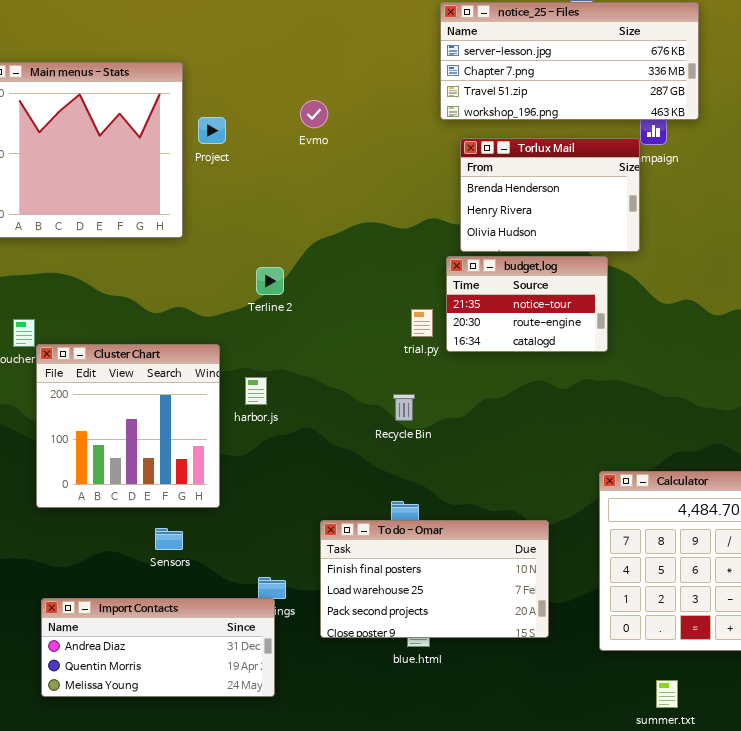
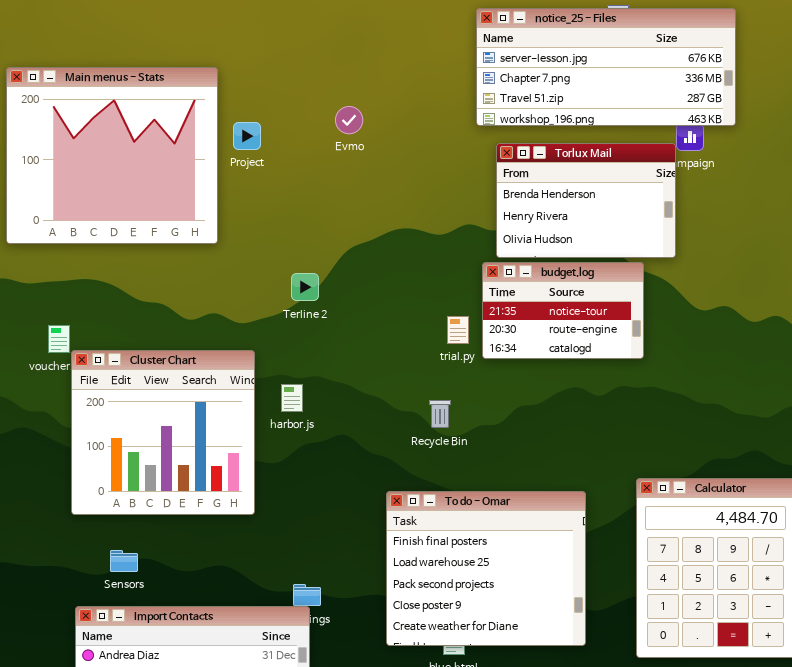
To do - Omar: [320,520,549,638] -> [386,491,586,646], resized
Sensors: [155,528,183,550] -> [110,550,138,572], moved

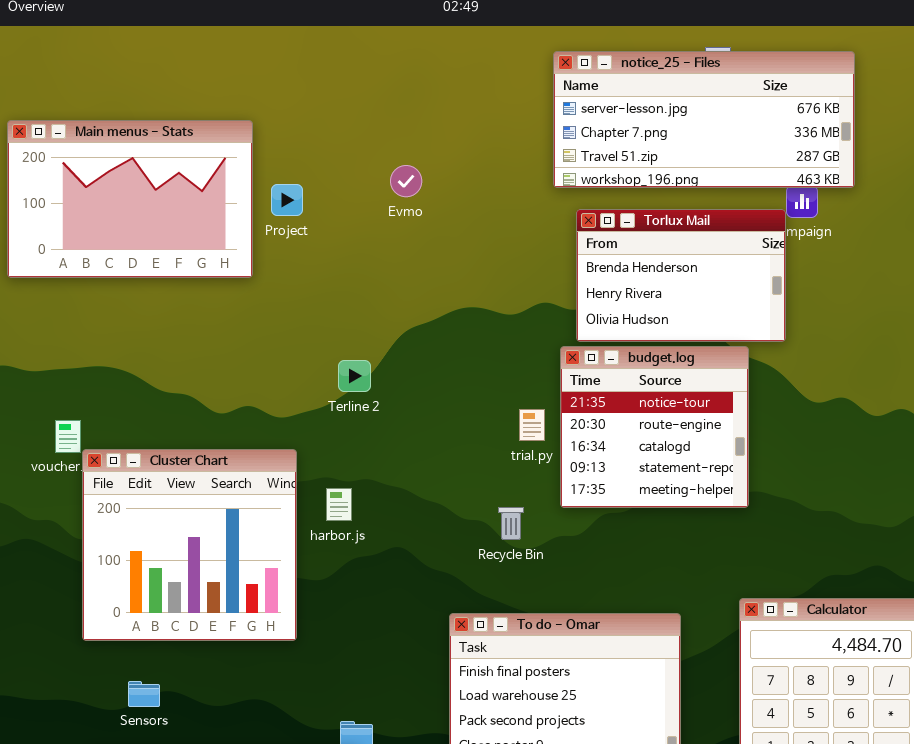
Main menus - Stats: [6,67,218,244] -> [7,120,253,278], resized
budget.log: [482,262,644,359] -> [560,346,749,508], resized

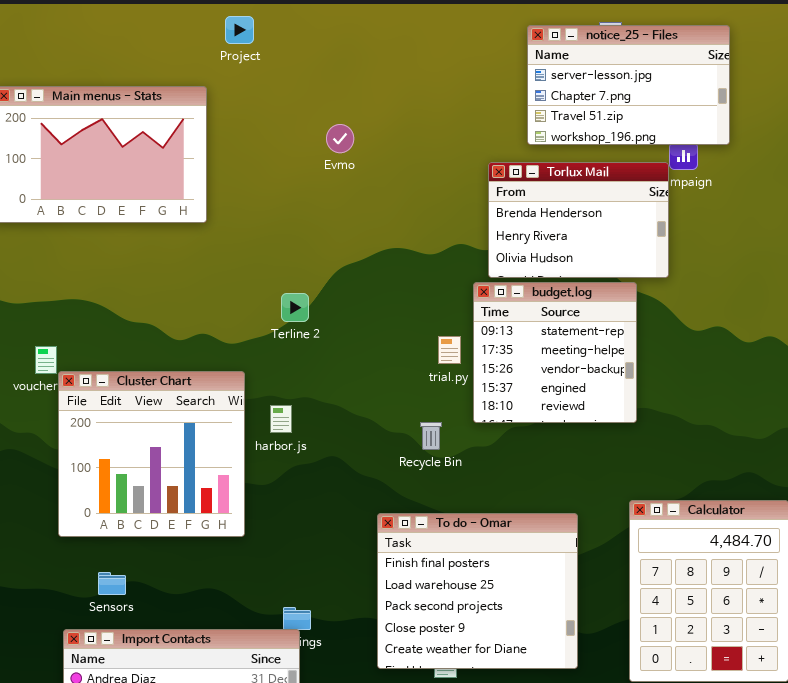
notice_25 - Files: [553,51,855,188] -> [527,25,730,145], resized
Project: [271,184,303,216] -> [225,16,254,44], moved
budget.log: [560,346,749,508] -> [473,282,637,423], scrolled down 3 rows

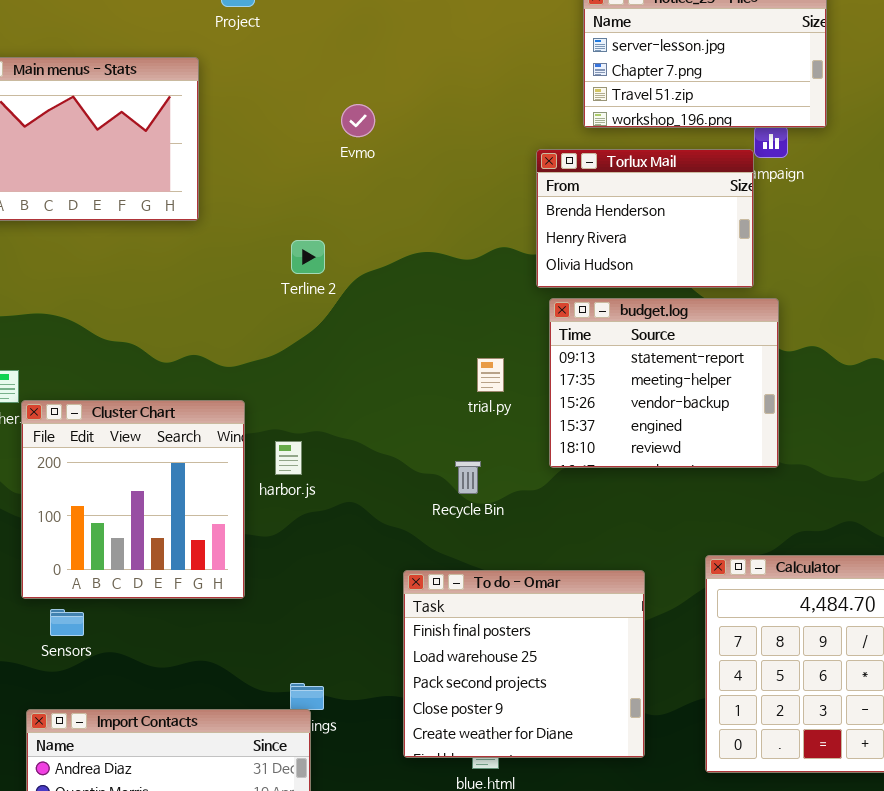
budget.log: [473,282,637,423] -> [549,298,779,468], moved, resized
Terline 2: [281,293,309,322] -> [291,240,325,274], moved
Sensors: [98,572,126,595] -> [50,609,84,636], moved

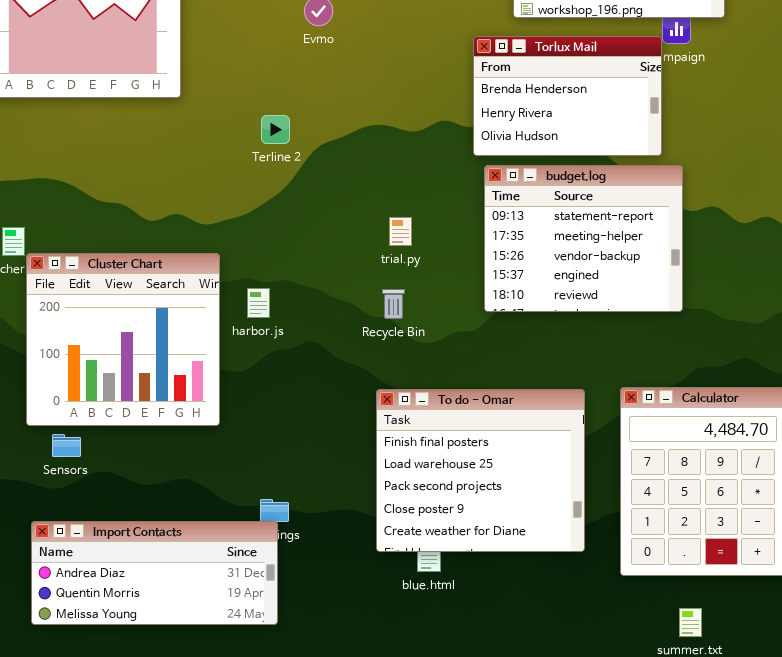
trial.py: [477,358,504,392] -> [389,217,412,246], moved
Recycle Bin: [455,461,481,494] -> [382,289,405,319], moved
To do - Omar: [403,570,645,758] -> [376,389,585,552], moved

